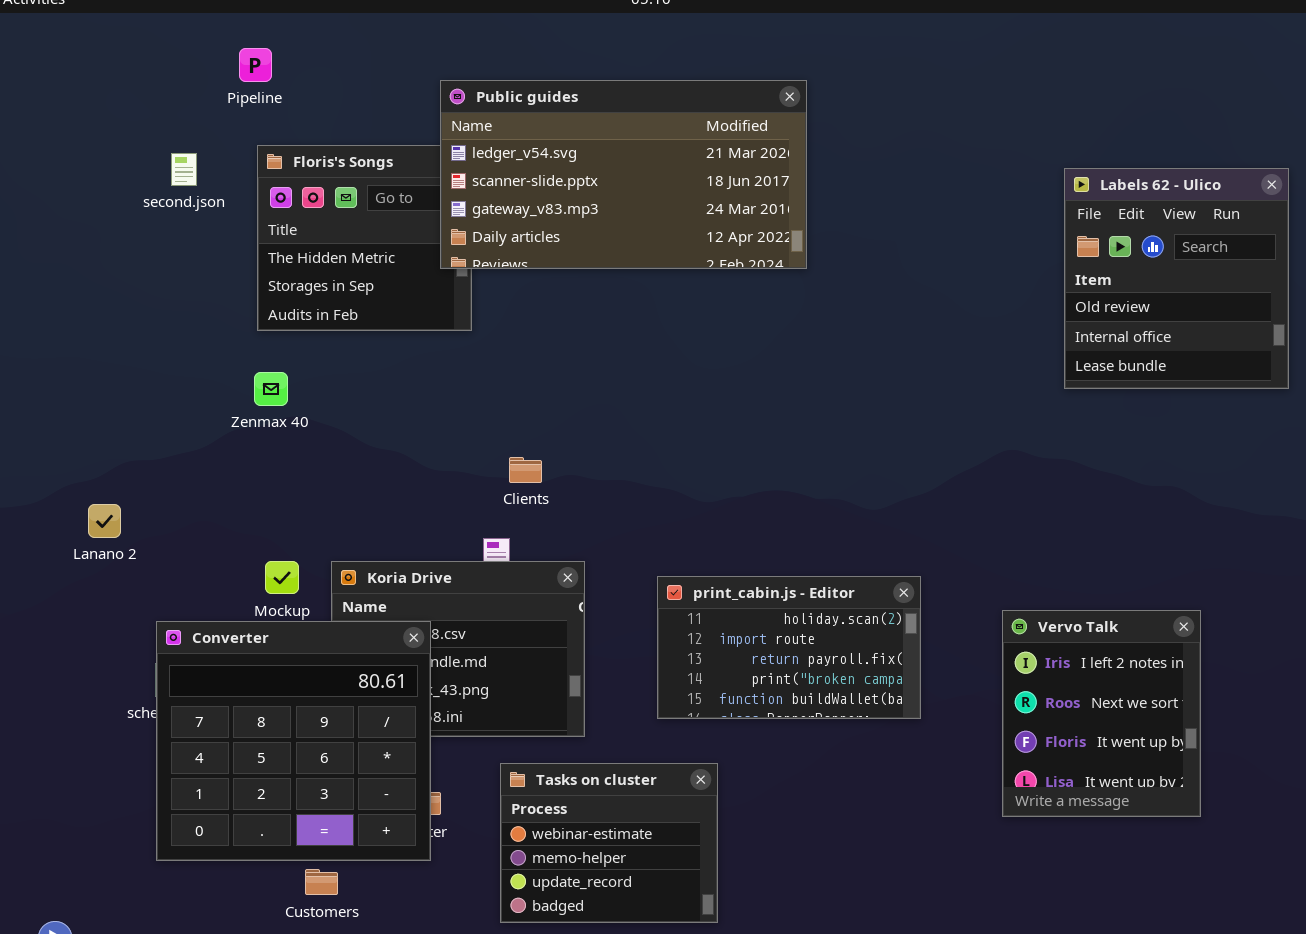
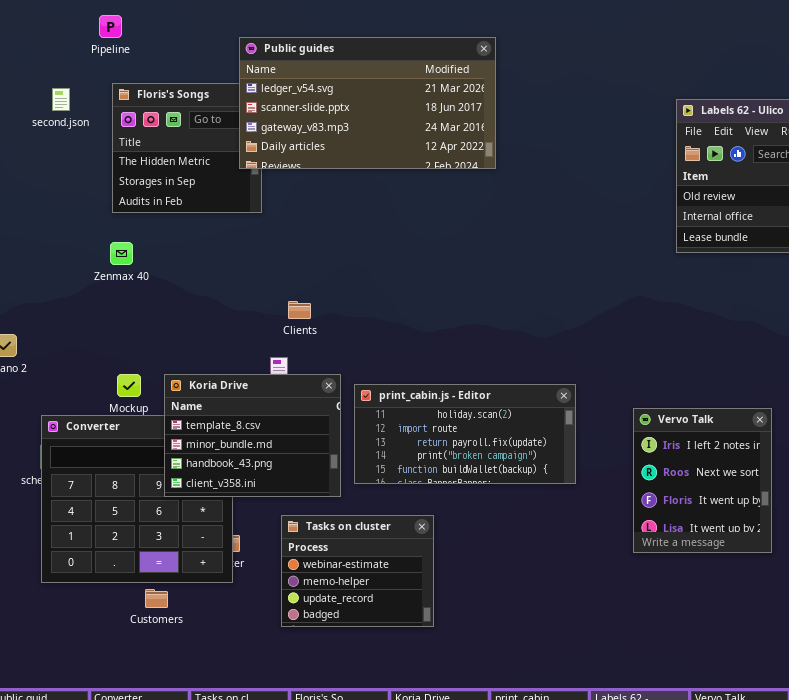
Koria Drive: [331,561,585,737] -> [164,374,341,497], raised
print_cabin.js - Editor: [657,576,921,719] -> [354,384,576,484], resized

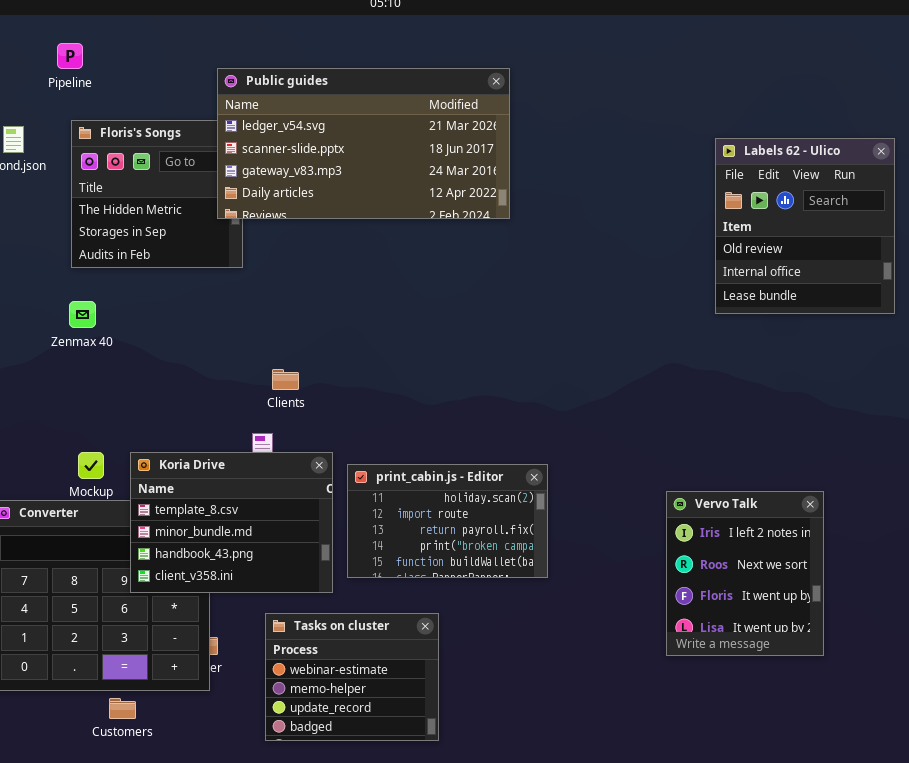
print_cabin.js - Editor: [354,384,576,484] -> [347,464,548,578], resized

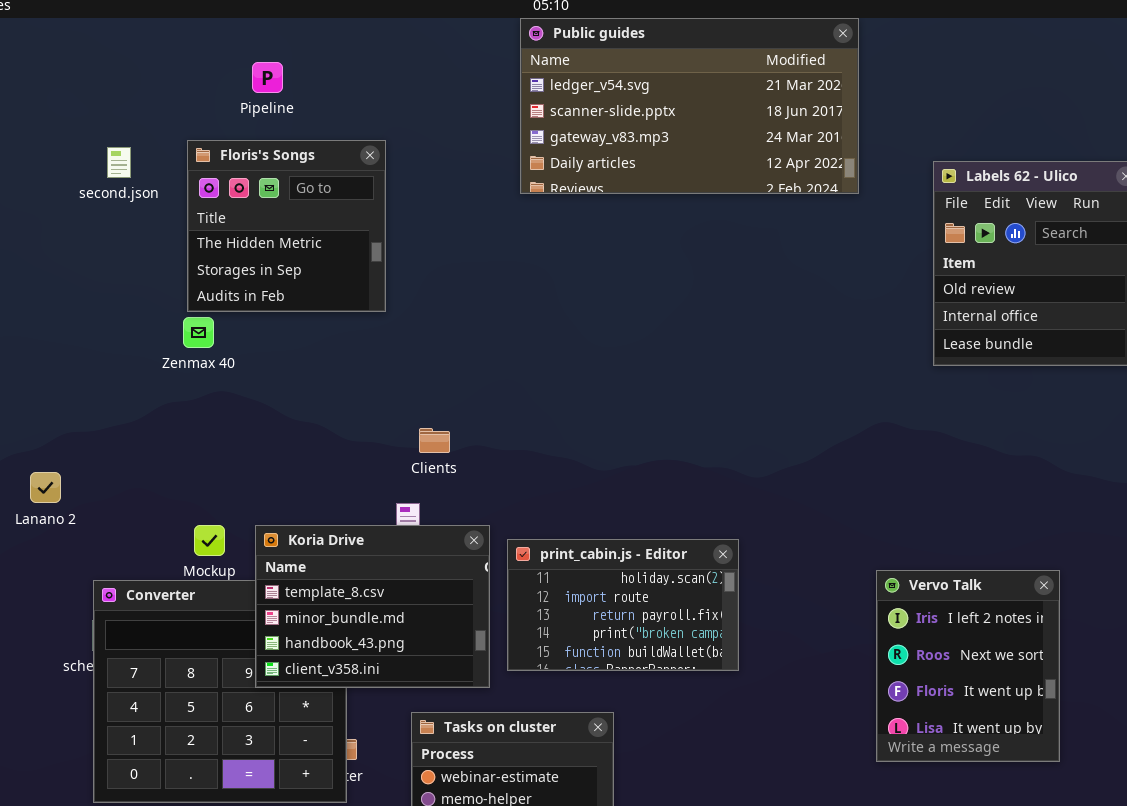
Pipeline: [57,43,83,69] -> [252,62,283,93], moved
Public guides: [217,68,510,219] -> [520,18,859,194], moved
Zenmax 40: [69,301,96,328] -> [183,317,214,348], moved

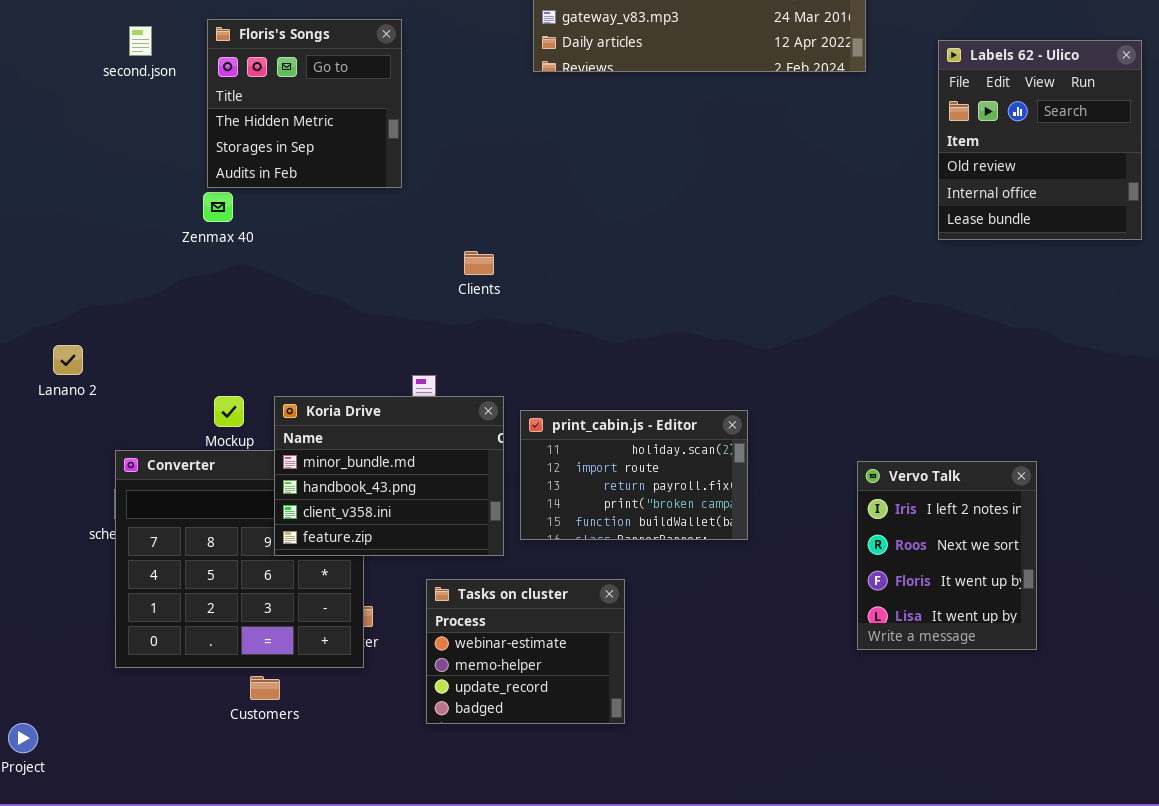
Clients: [419,428,450,453] -> [464,251,494,275], moved
Koria Drive: [255,525,490,688] -> [274,396,504,556], scrolled down 1 row
Vervo Talk: [876,570,1060,762] -> [857,461,1037,650], moved

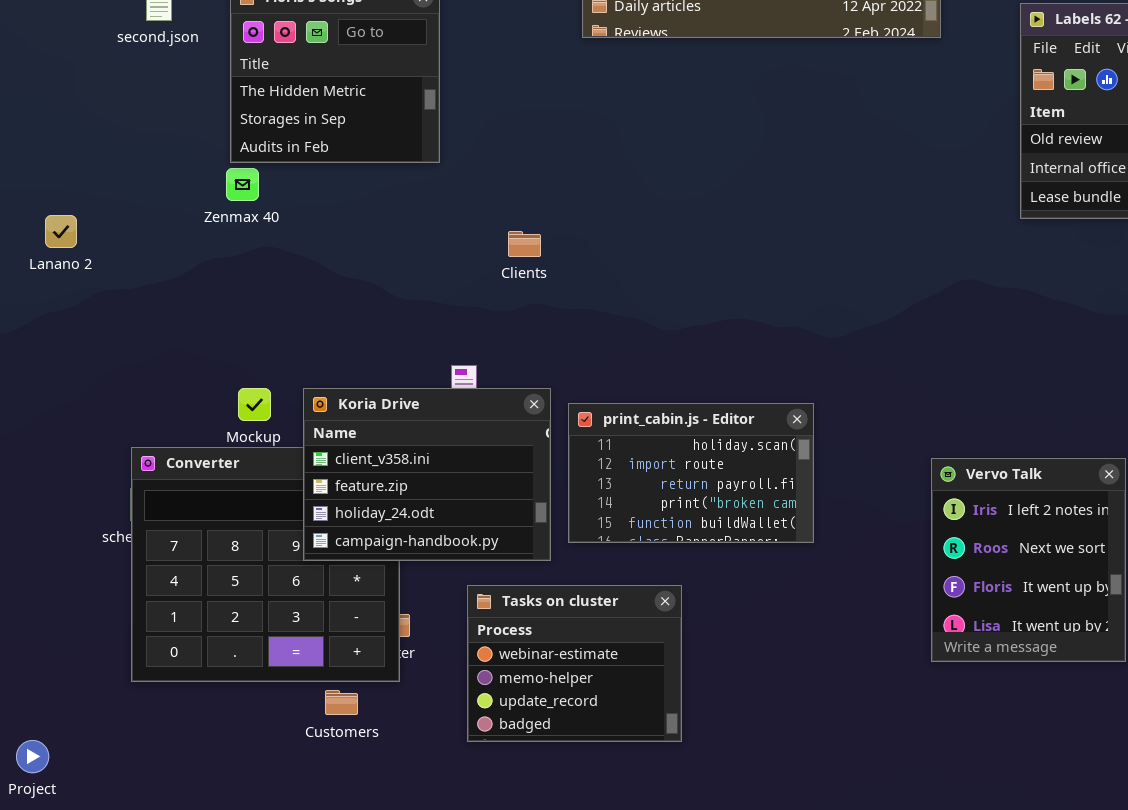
Lanano 2: [53,345,83,375] -> [45,215,77,248], moved
Koria Drive: [274,396,504,556] -> [303,388,551,561], scrolled down 2 rows
Customers: [250,676,280,700] -> [325,690,358,715], moved

